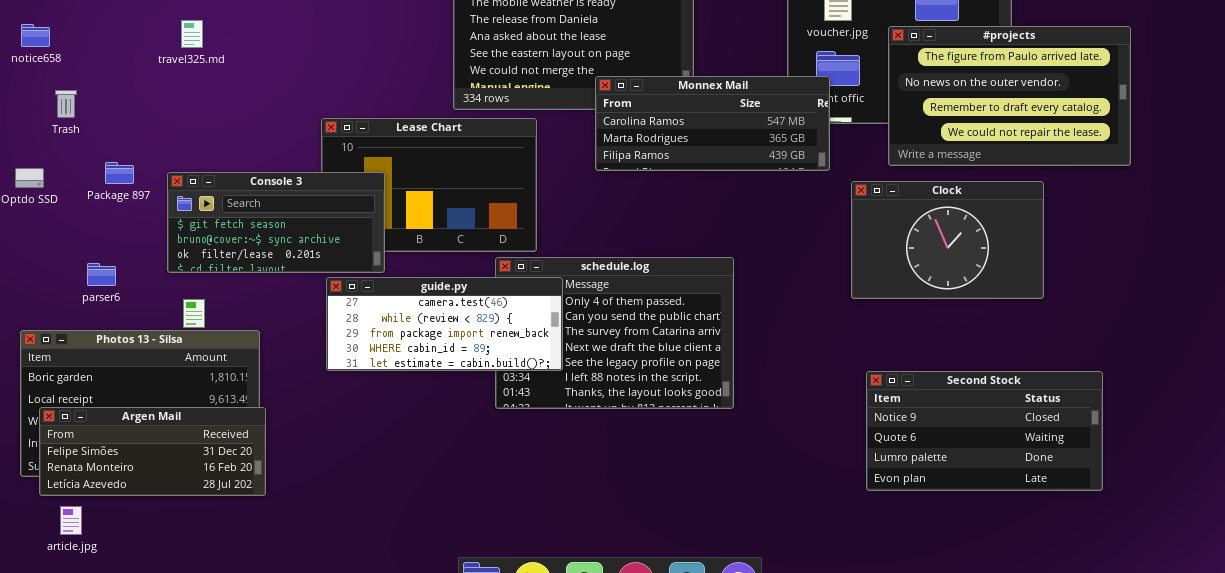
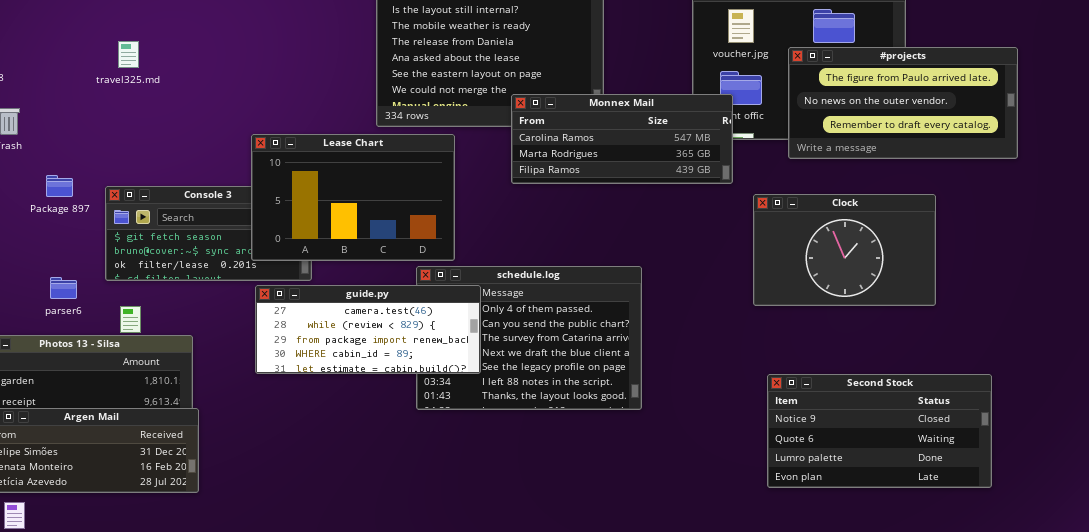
#projects: [888,26,1131,166] -> [788,47,1018,159], resized
Lease Chart: [321,118,537,252] -> [251,134,455,261], raised
parser6: [87,263,116,286] -> [50,277,77,299], moved

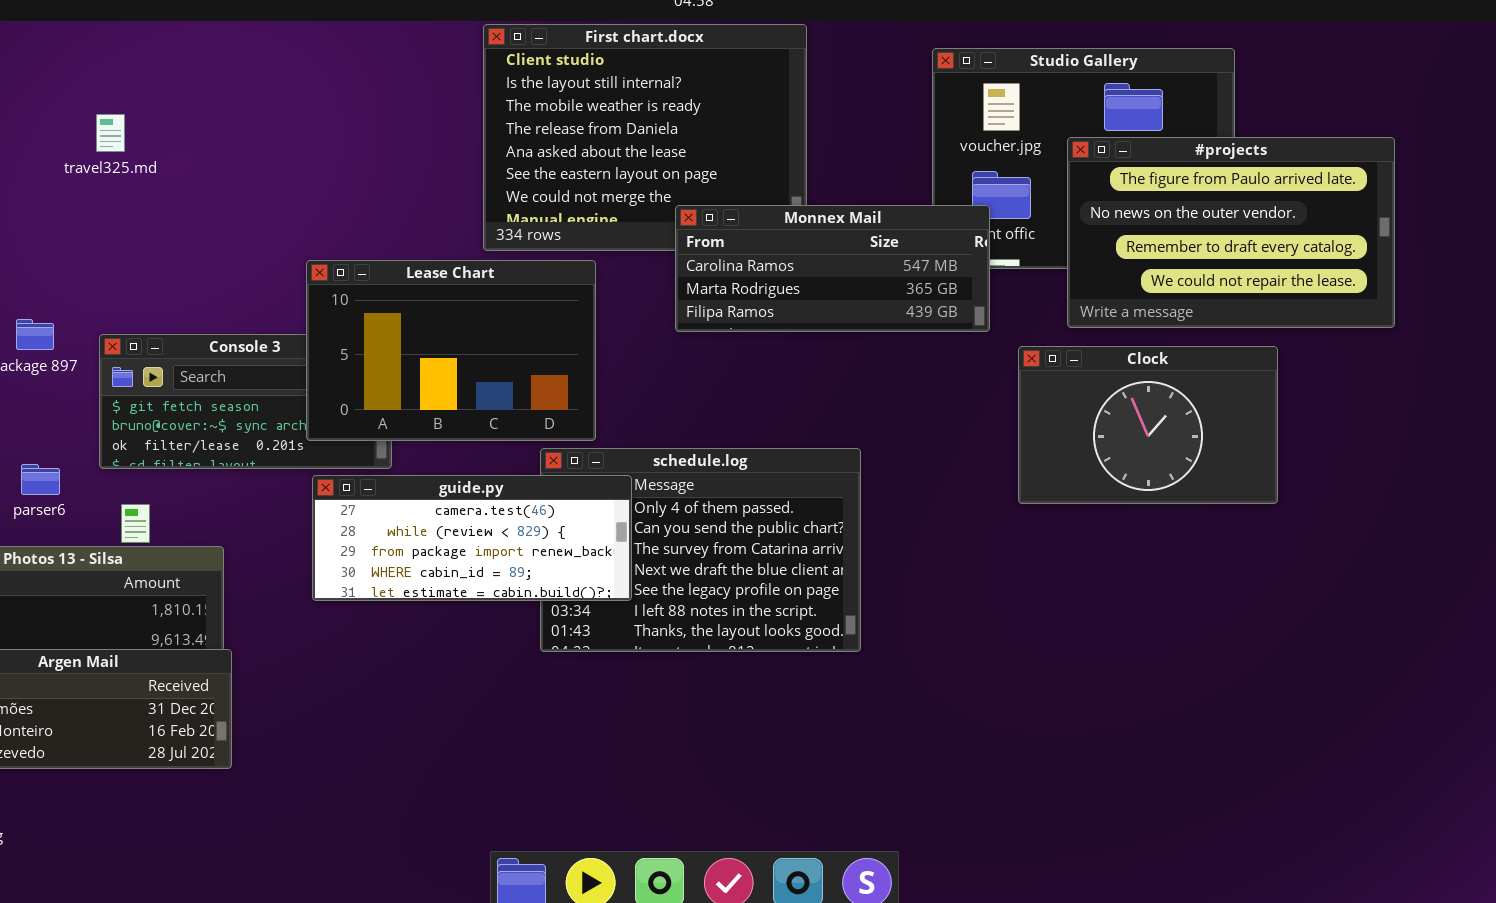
travel325.md: [118,41,139,68] -> [96,114,125,152], moved
#projects: [788,47,1018,159] -> [1067,137,1395,328], resized
Second Stock: [767,374,992,488] -> none, closed

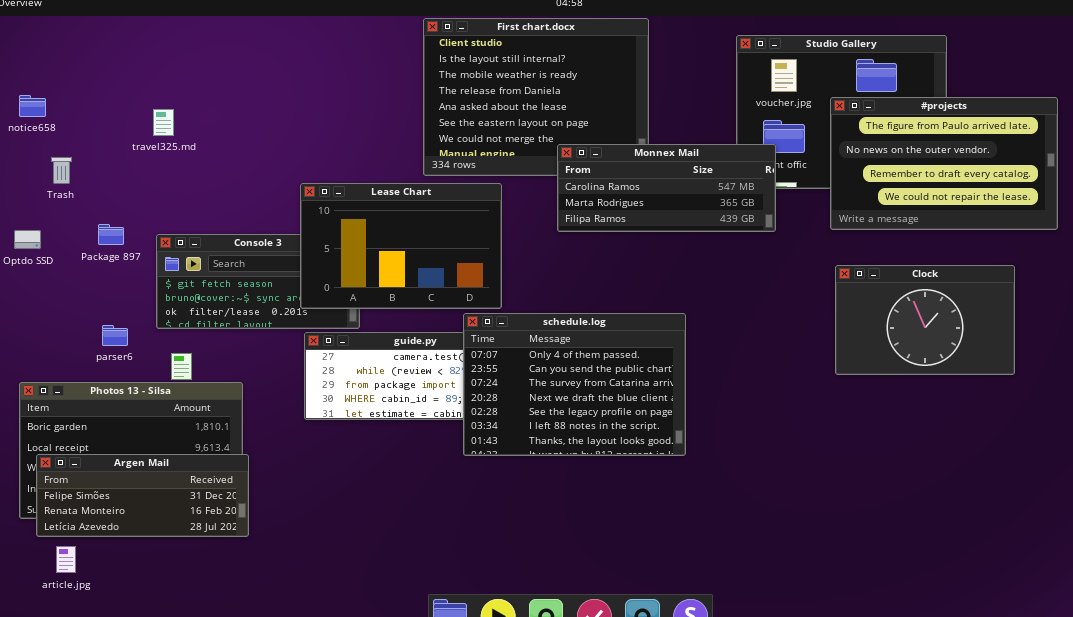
travel325.md: [96,114,125,152] -> [153,109,174,136], moved
Clock: [1018,346,1278,504] -> [835,265,1015,375], moved
schedule.log: [540,448,861,652] -> [463,313,686,456], raised

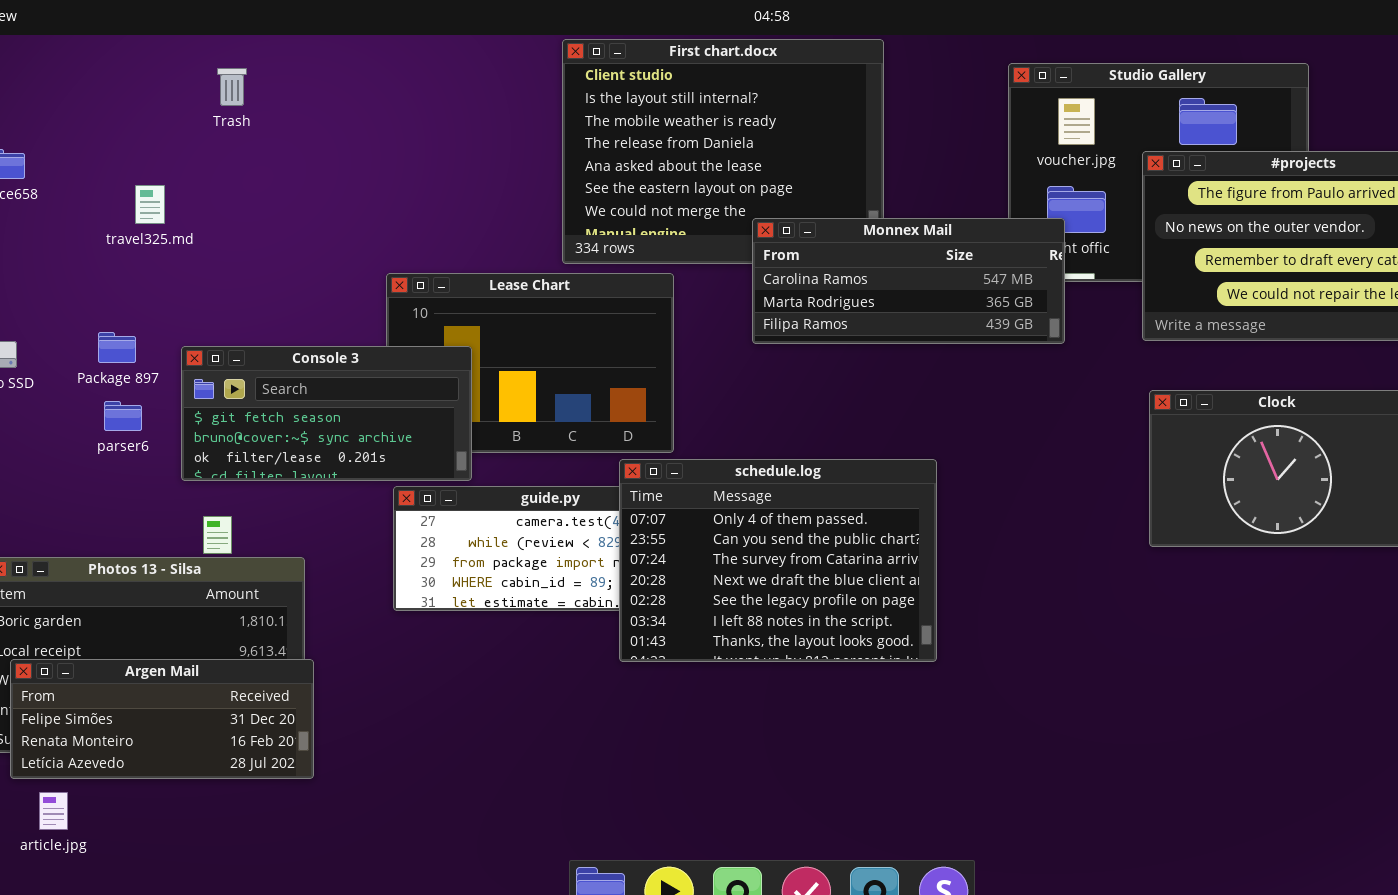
travel325.md: [153,109,174,136] -> [135,185,165,224], moved
Trash: [51,157,72,184] -> [217,68,247,106], moved
Console 3: [156,234,360,329] -> [181,346,472,481], raised
parser6: [102,325,128,346] -> [104,401,142,431], moved

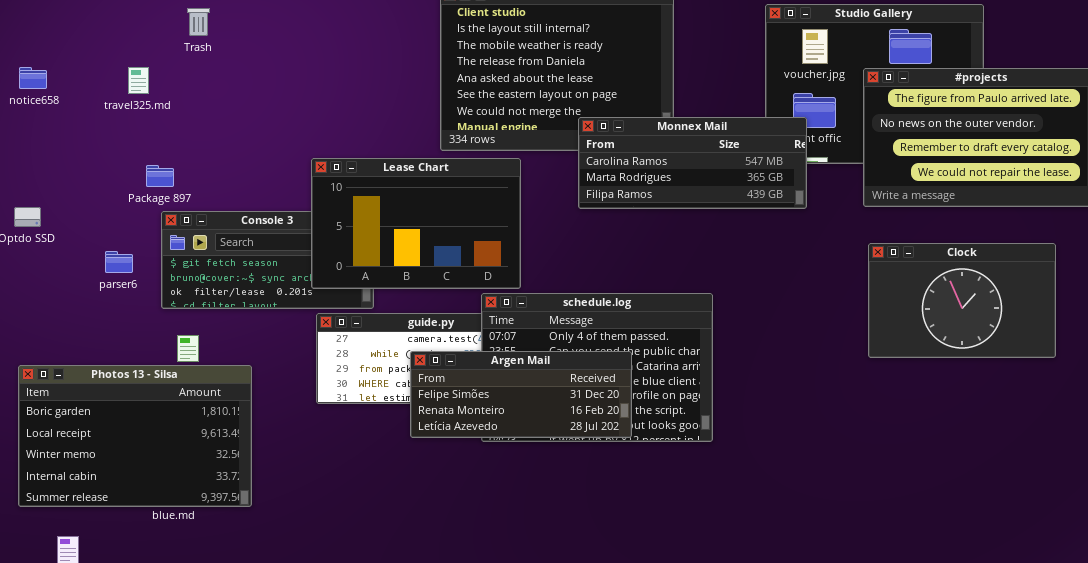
travel325.md: [135,185,165,224] -> [128,67,149,94], moved
Lease Chart: [386,273,674,453] -> [311,158,521,289], raised
Package 897: [98,332,136,363] -> [146,165,174,187], moved
Argen Mail: [10,659,314,779] -> [410,351,632,438], moved

